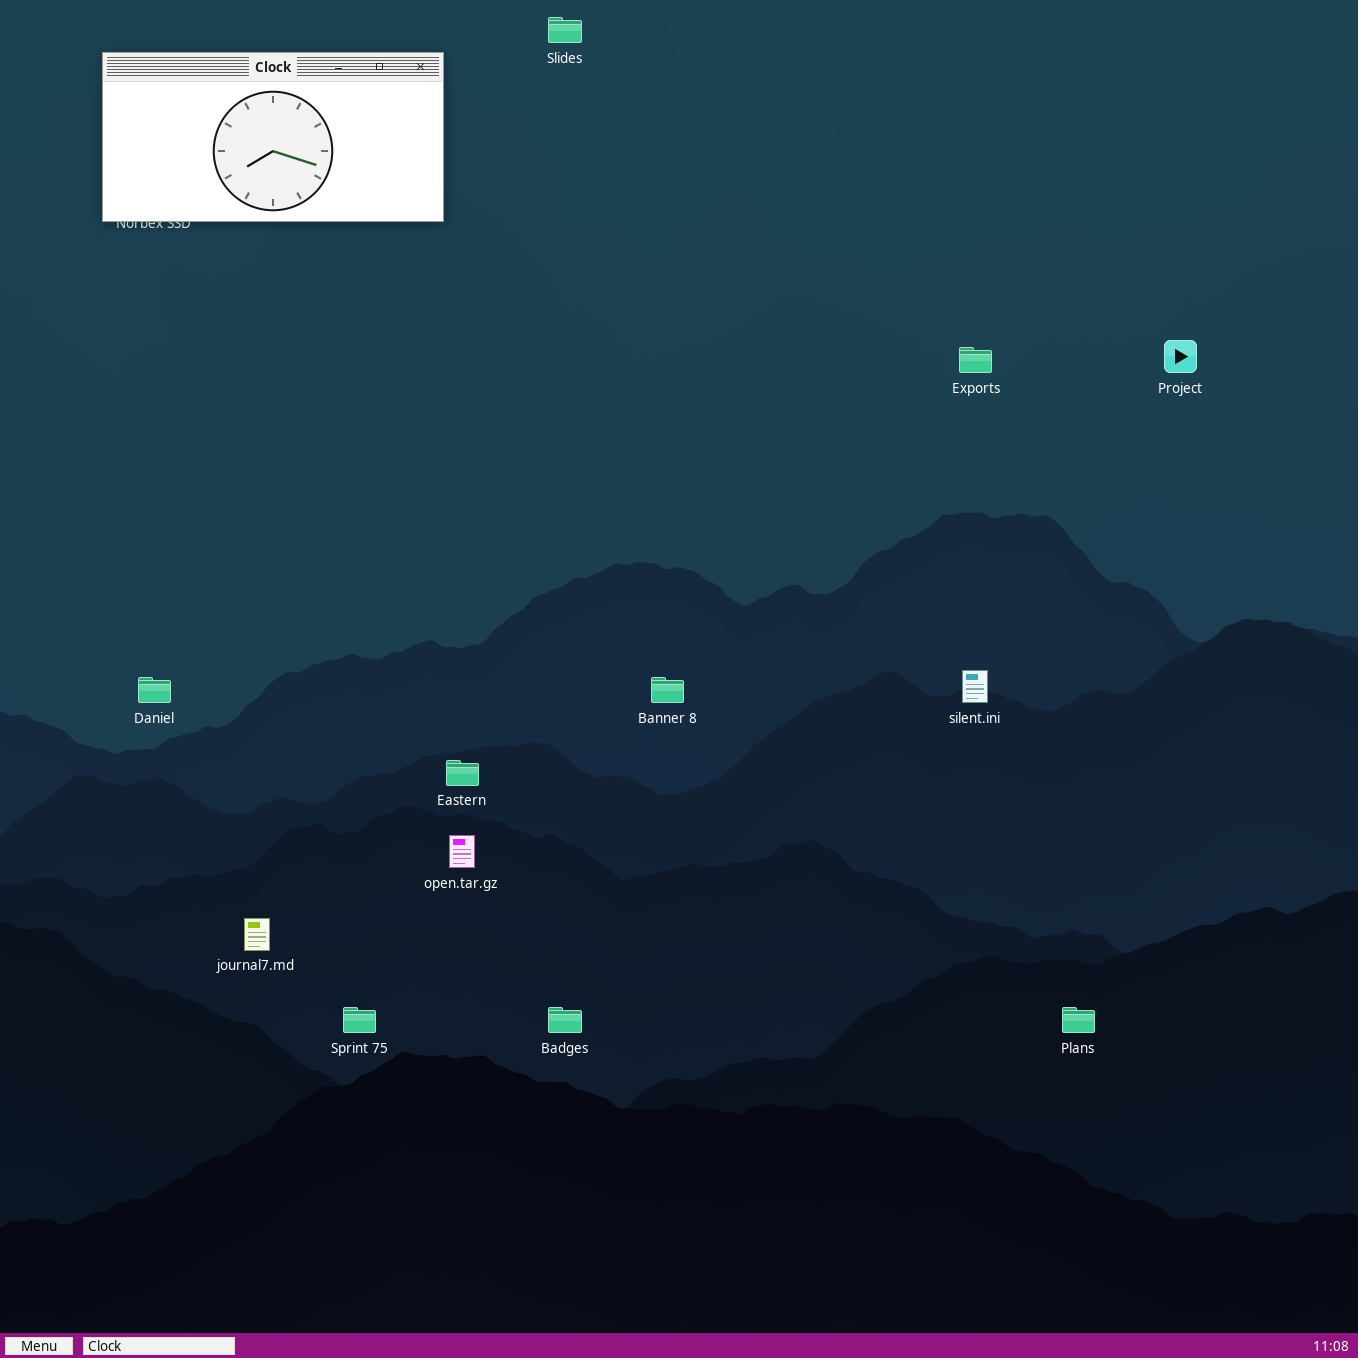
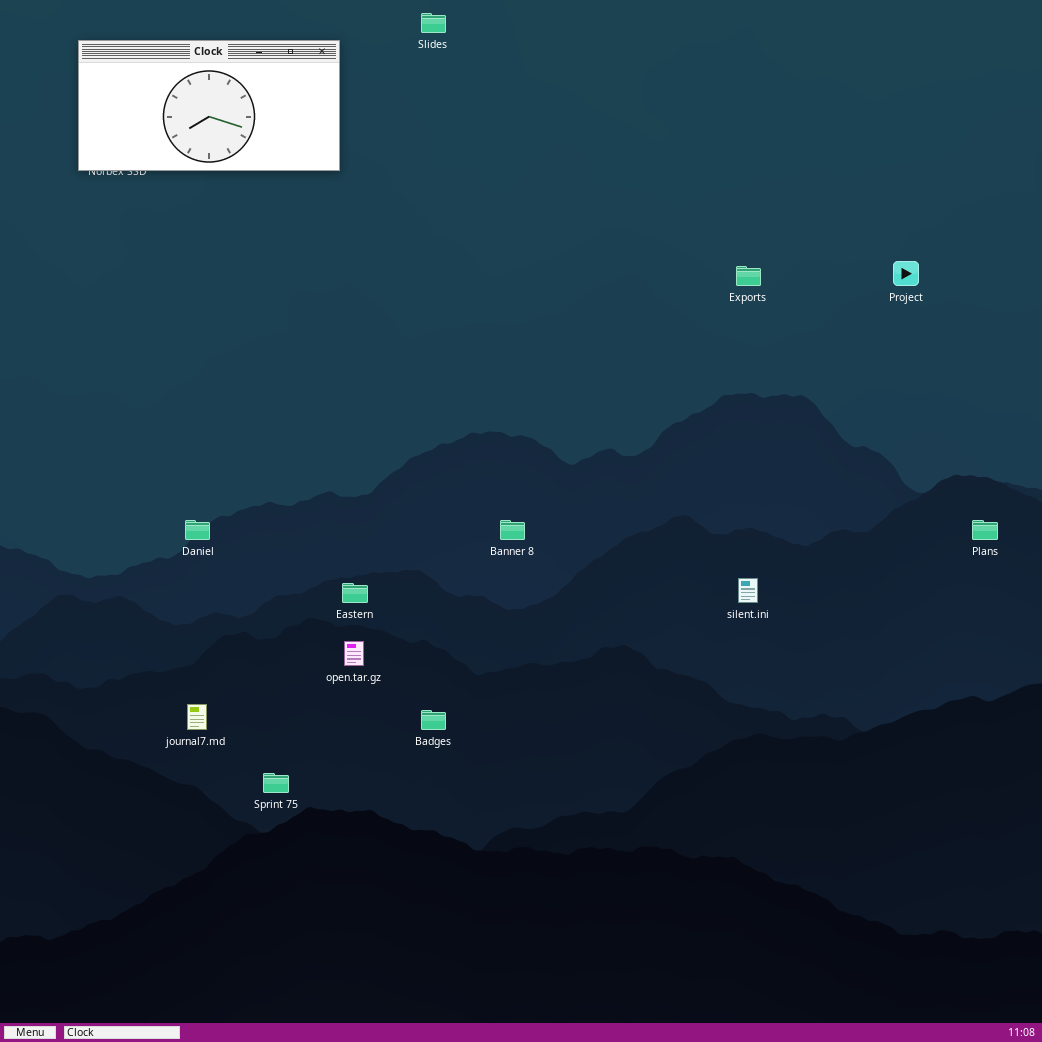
silent.ini: [962,670,988,703] -> [738,578,758,603], moved
Daniel: [138,677,171,703] -> [185,520,210,540], moved
Badges: [548,1007,582,1033] -> [421,710,446,730], moved
Plans: [1062,1007,1095,1033] -> [972,520,998,540], moved

